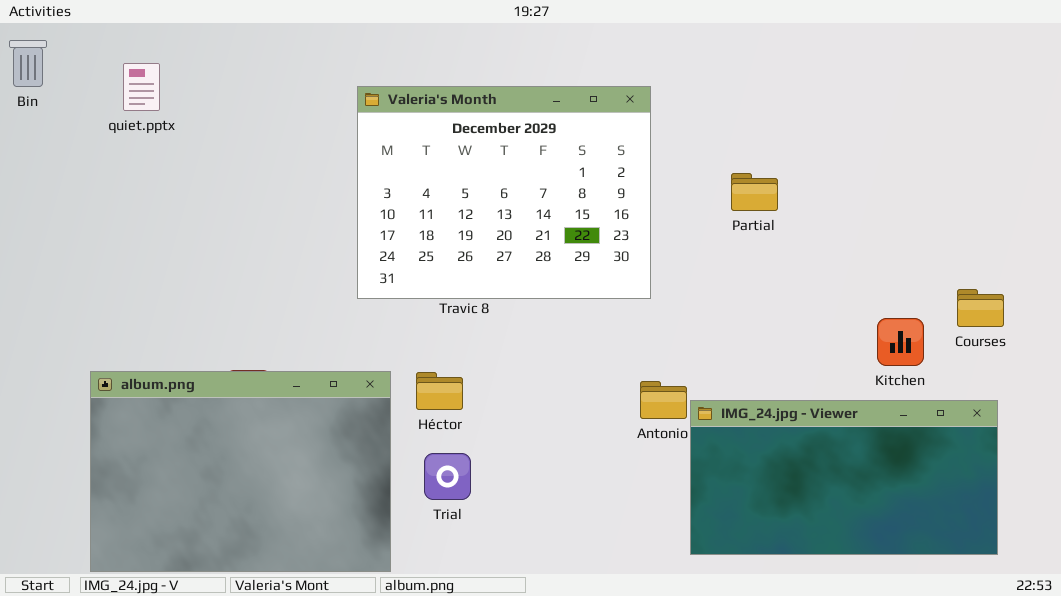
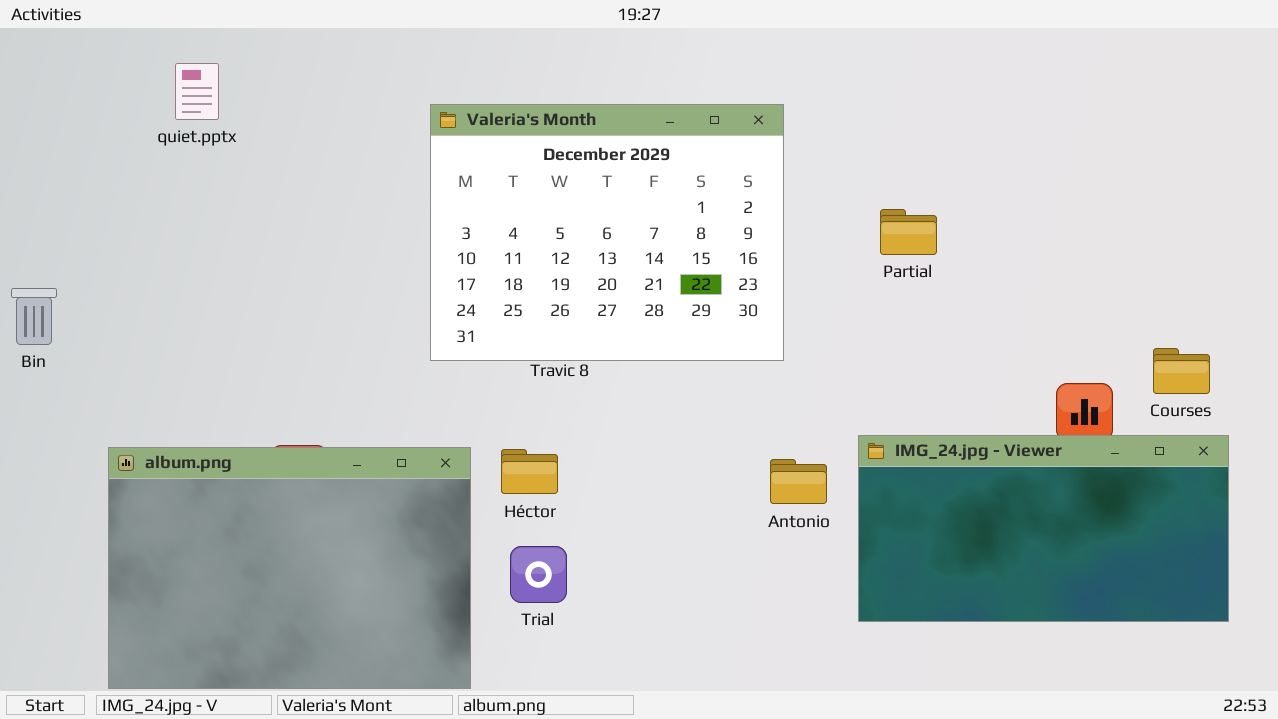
Bin: [9,40,47,87] -> [11,288,57,345], moved
quiet.pptx: [123,63,160,111] -> [175,63,219,120], moved
IMG_24.jpg - Viewer: [690,400,998,555] -> [858,435,1229,622], moved

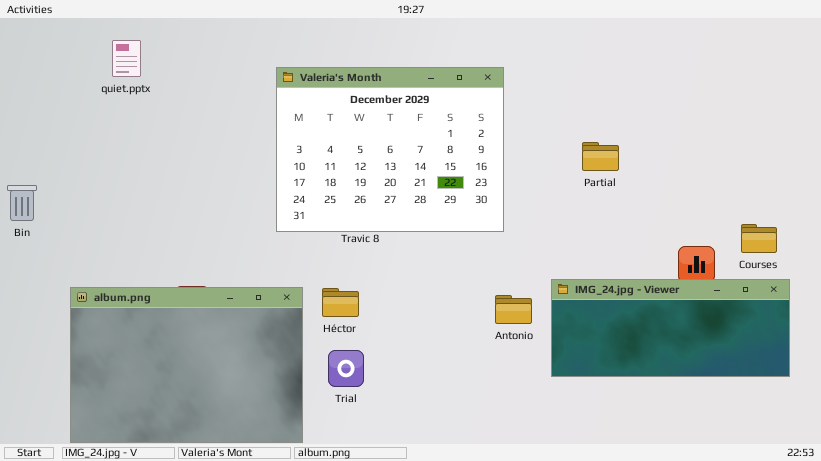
Partial: [880,209,937,255] -> [582,142,619,171], moved
IMG_24.jpg - Viewer: [858,435,1229,622] -> [551,279,790,377], resized

